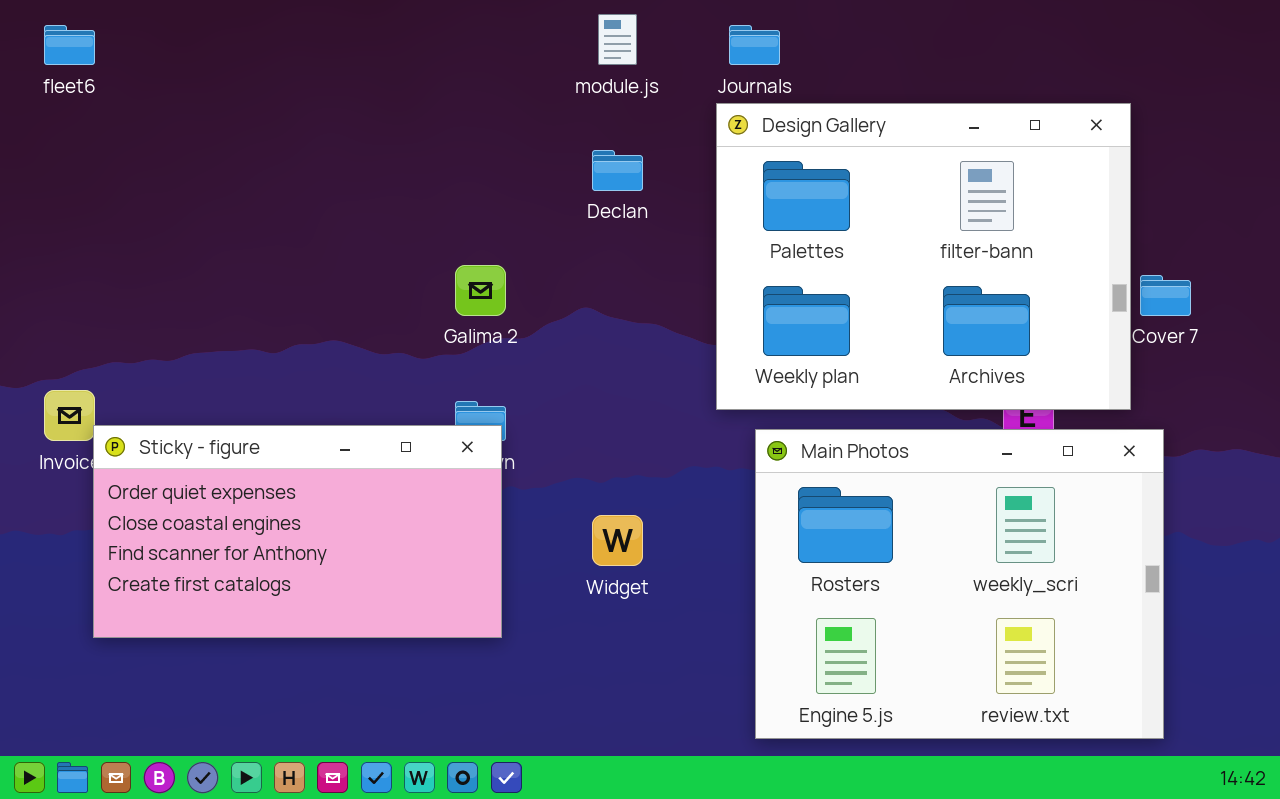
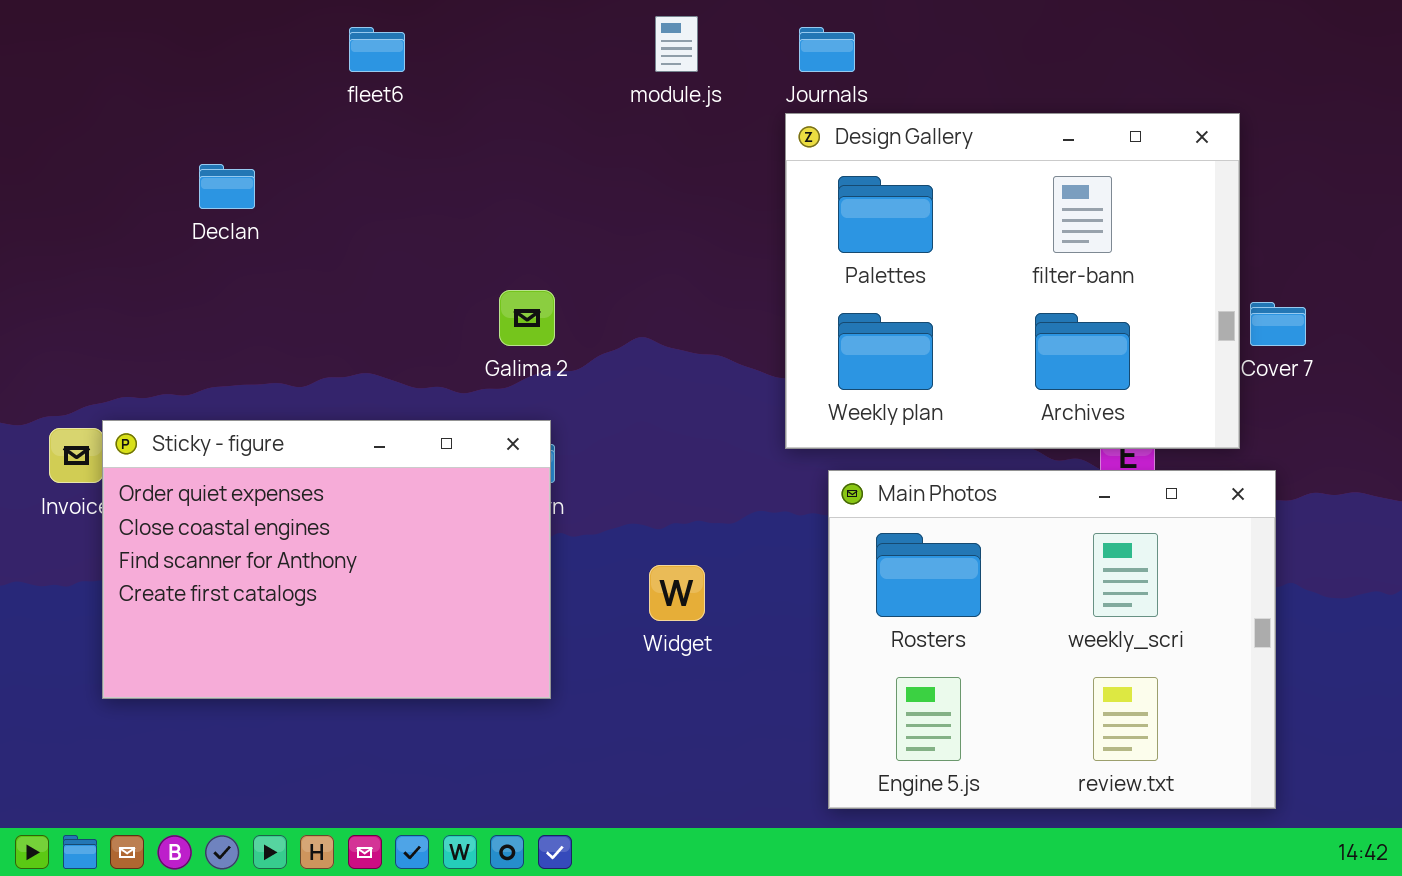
fleet6: [44,25,95,65] -> [349,27,405,72], moved
Declan: [592,150,643,191] -> [199,164,255,209], moved
Sticky - figure: [93,425,502,638] -> [102,420,551,699], resized

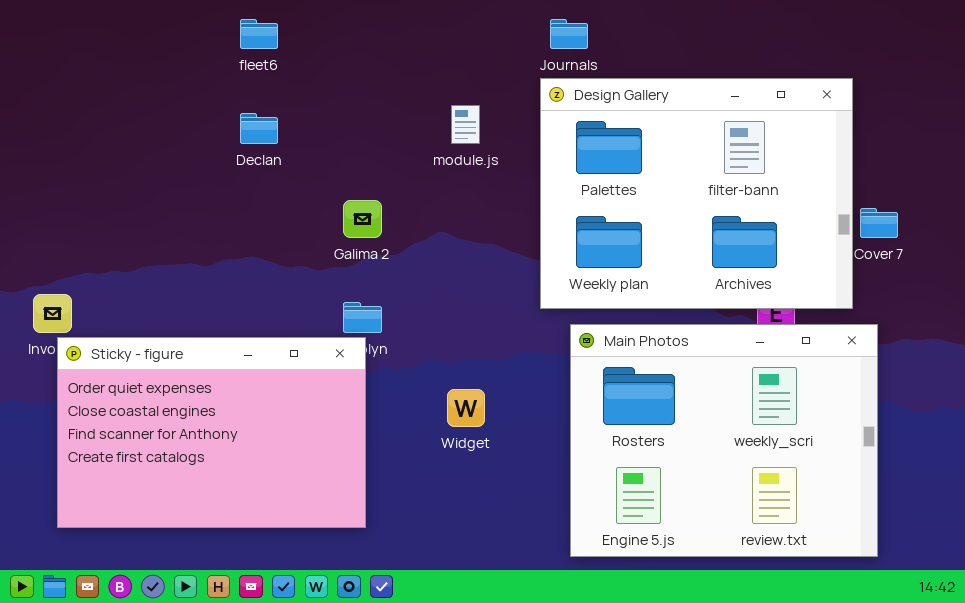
module.js: [655,16,698,72] -> [451,105,480,144], moved
Declan: [199,164,255,209] -> [240,113,278,144], moved
Sticky - figure: [102,420,551,699] -> [57,337,366,528], moved

